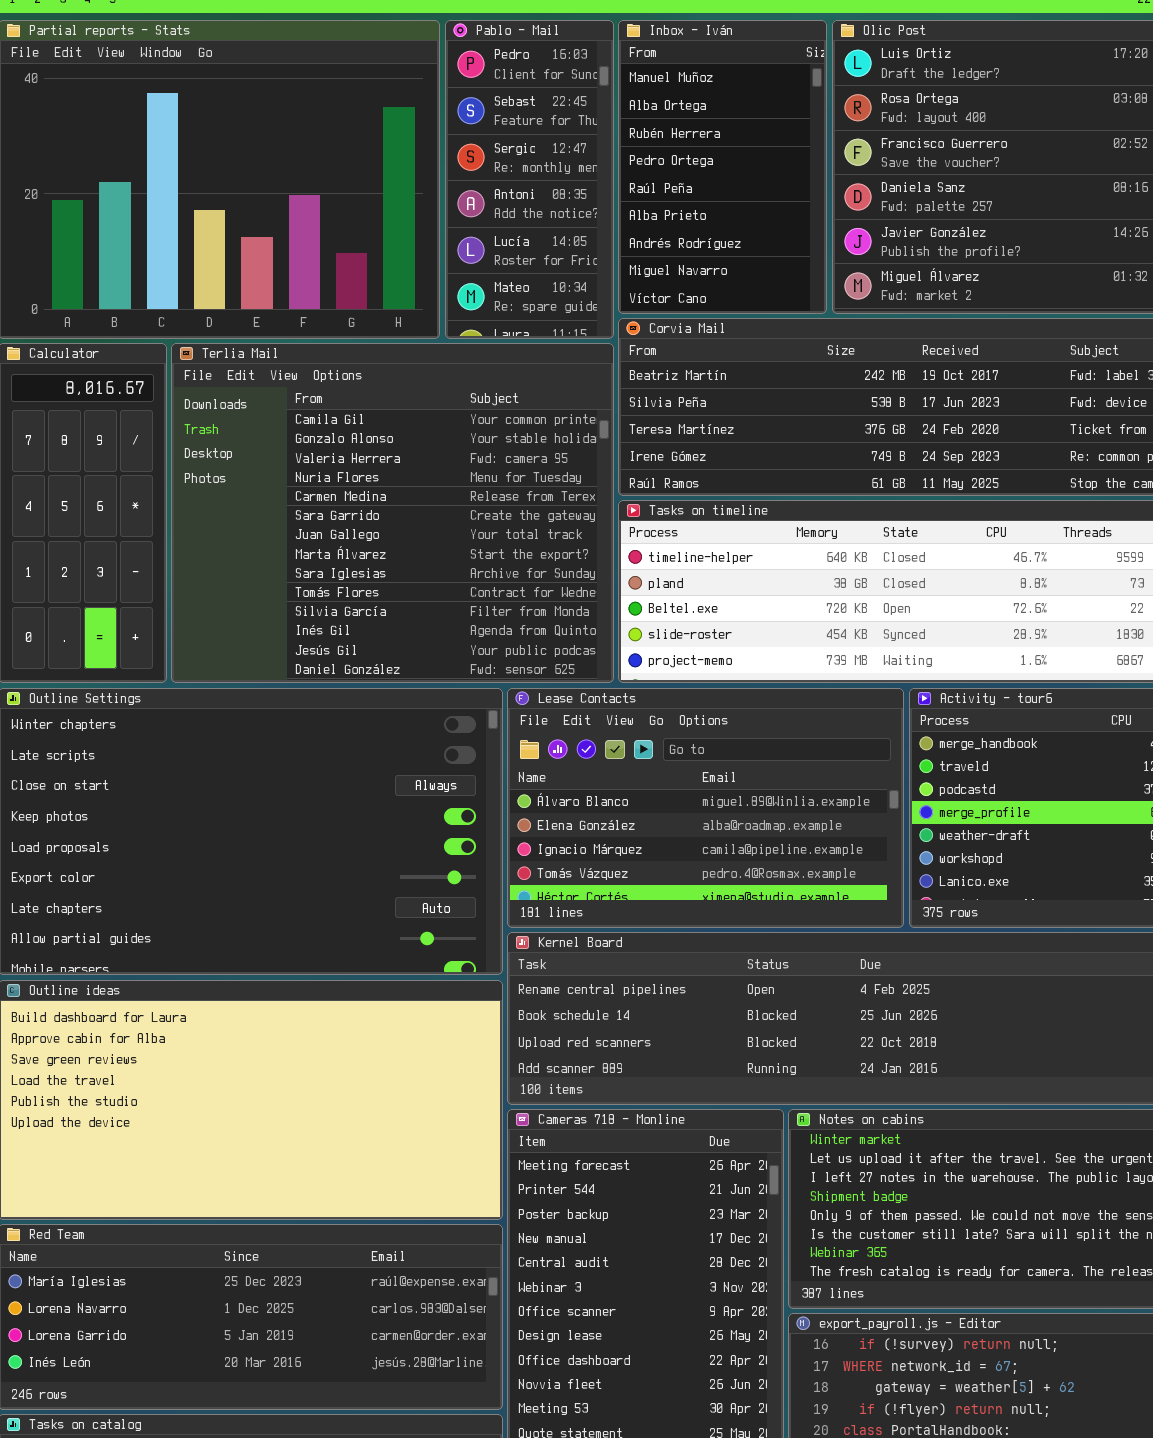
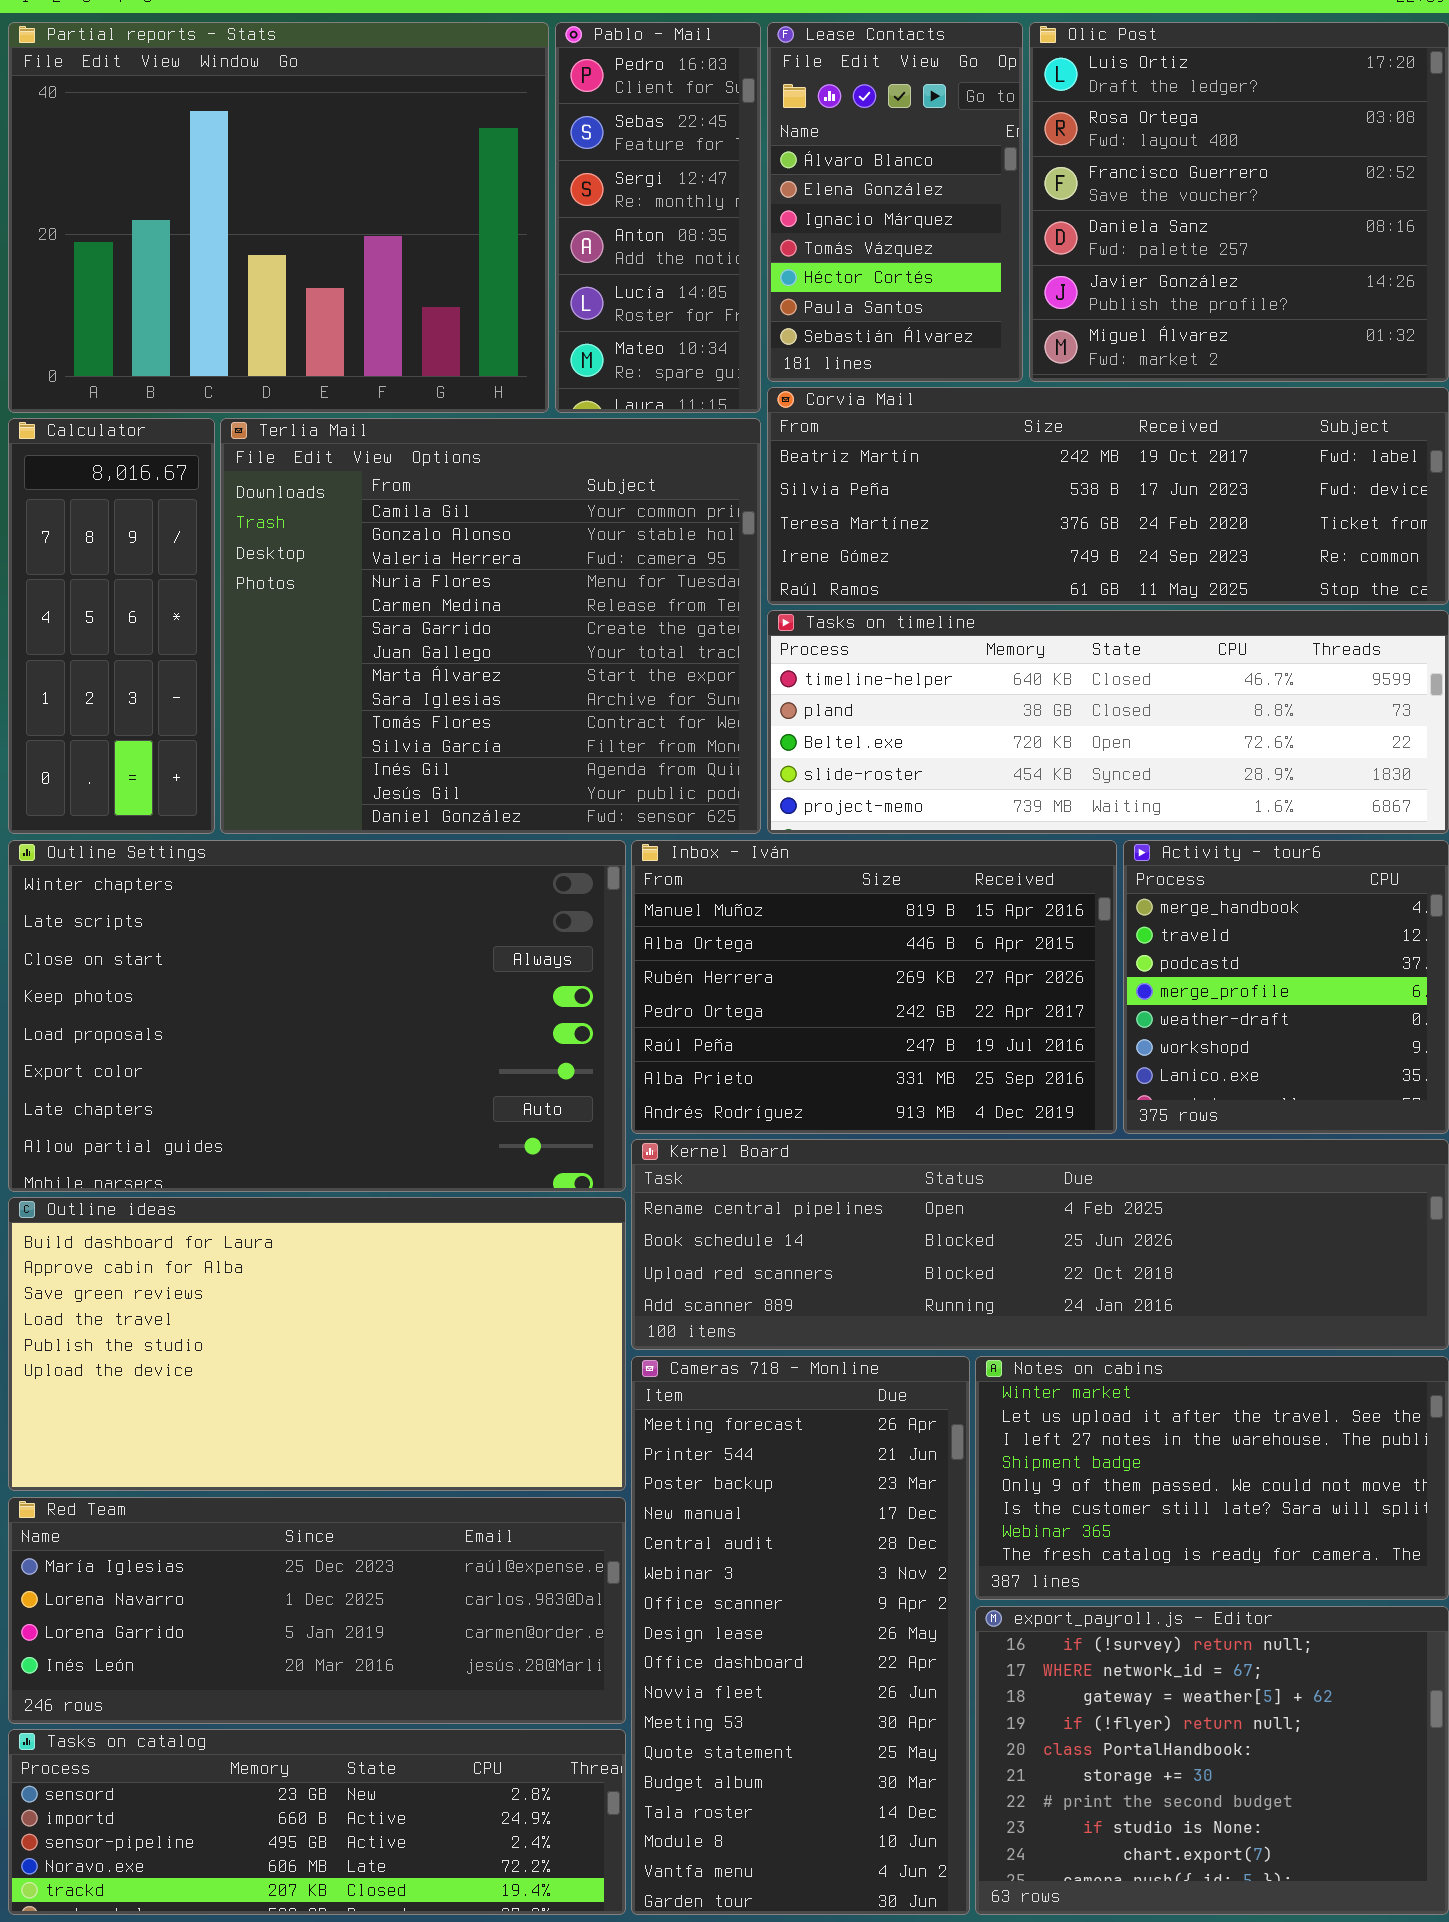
Inbox - Iván: [618,20,827,314] -> [631,840,1117,1134], moved, resized
Lease Contacts: [507,688,904,928] -> [767,22,1023,382], moved, resized

